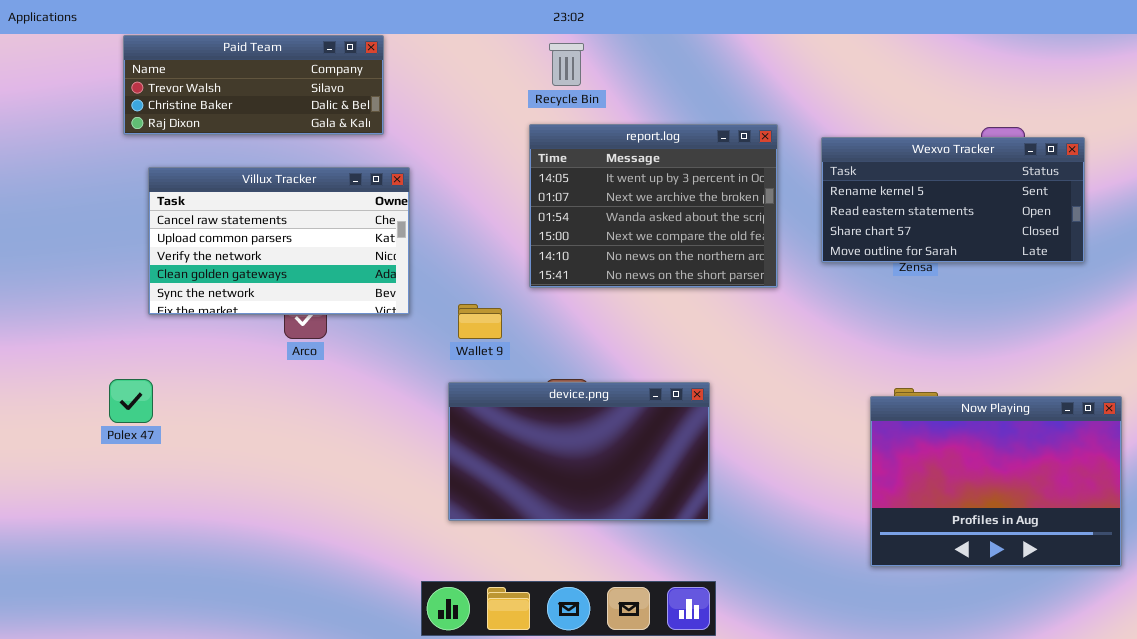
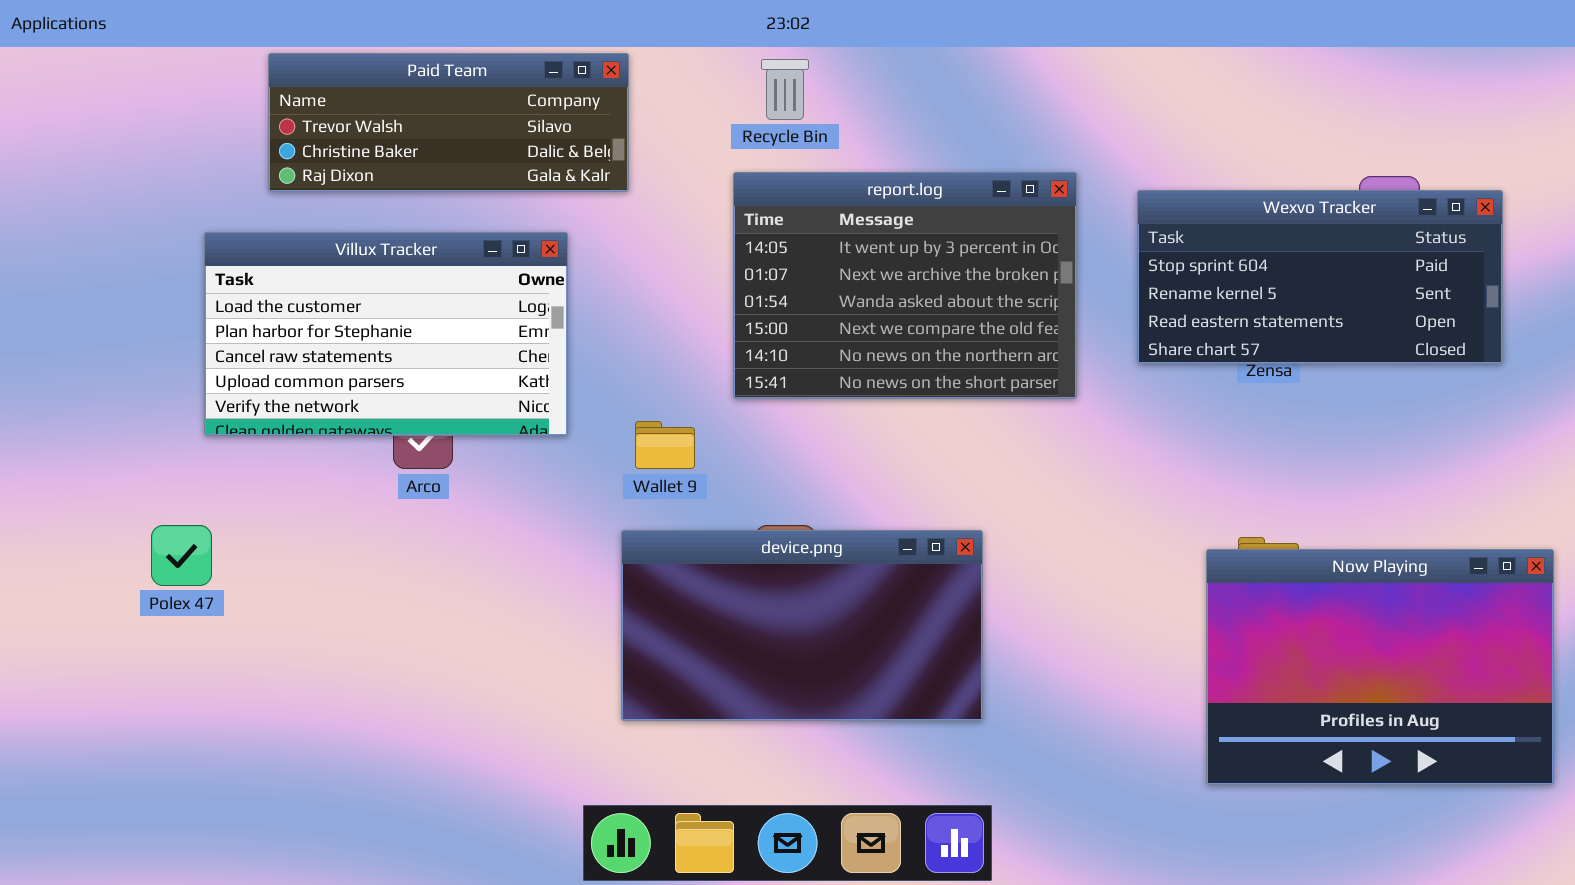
Paid Team: [123,35,384,135] -> [268,53,629,192], moved
Wexvo Tracker: [821,137,1085,263] -> [1137,190,1503,364], scrolled up 1 row
Villux Tracker: [148,167,410,315] -> [204,232,568,436], scrolled up 2 rows

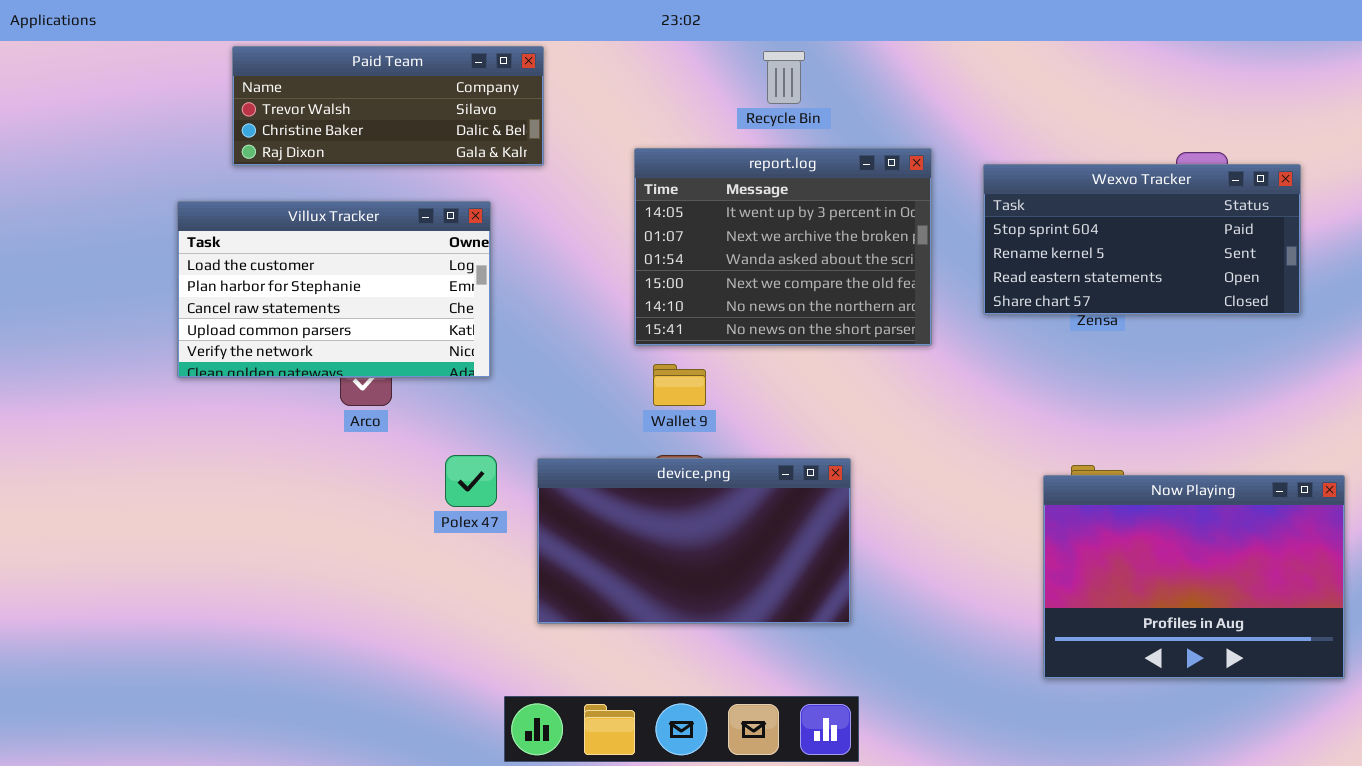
Recycle Bin: [761,59,809,120] -> [763,51,805,104], moved
Wallet 9: [635,421,695,469] -> [653,364,706,406], moved
Polex 47: [151,525,212,586] -> [445,455,497,507], moved

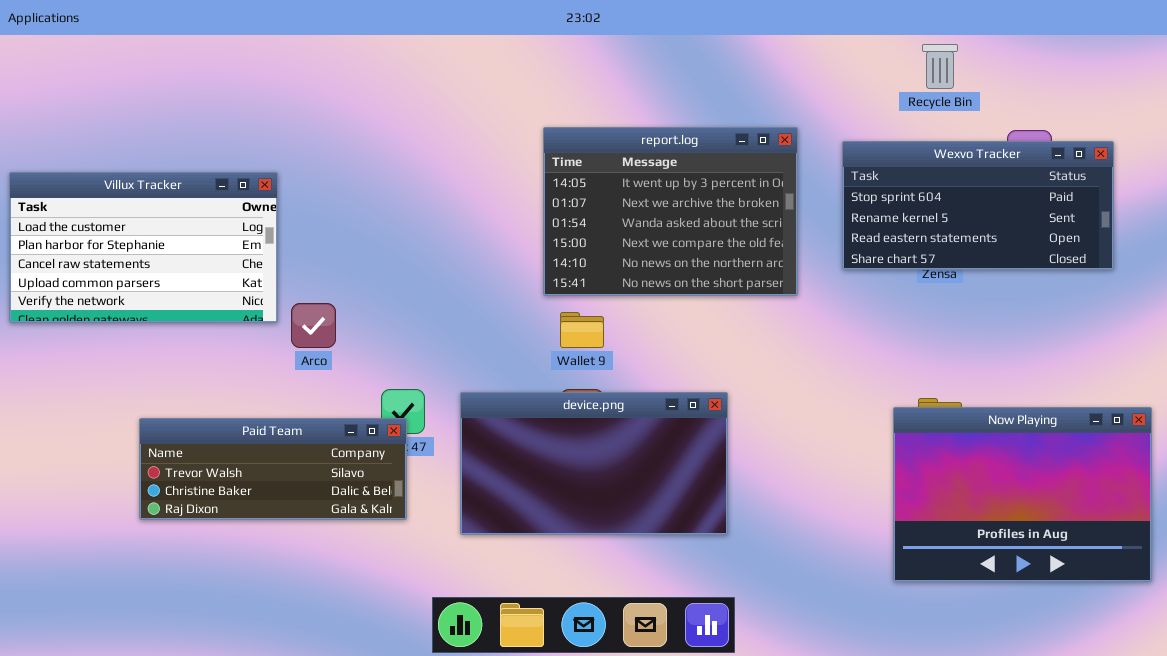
Paid Team: [232,46,544,166] -> [139,418,407,520], moved
Recycle Bin: [763,51,805,104] -> [922,44,958,89], moved
Villux Tracker: [177,201,491,378] -> [9,172,278,323], moved

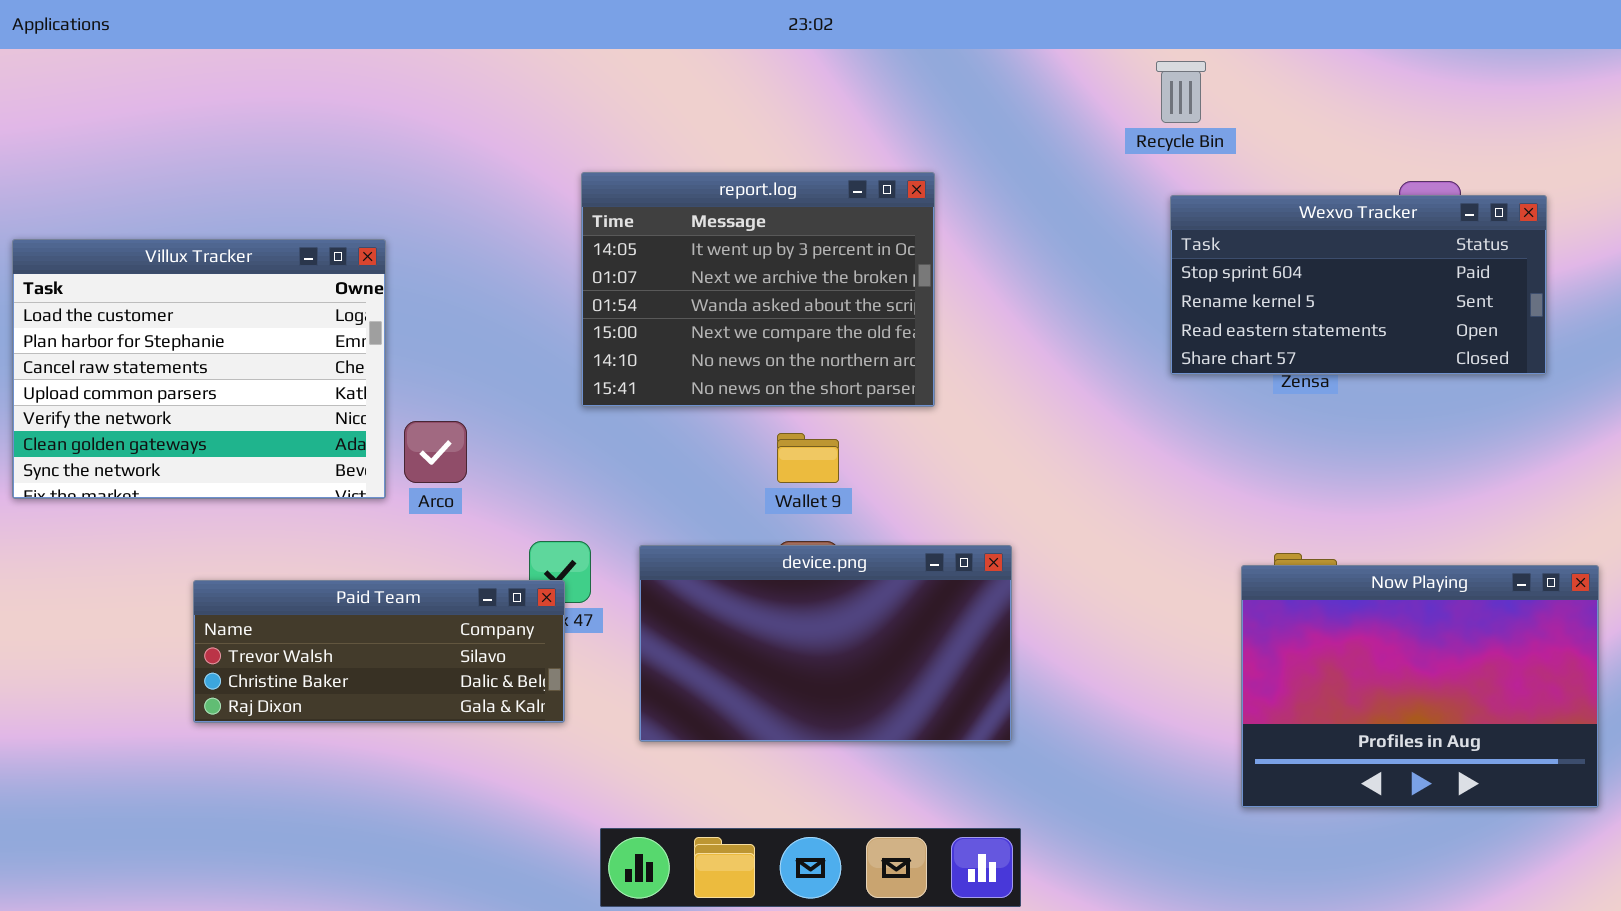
Recycle Bin: [922,44,958,89] -> [1156,61,1206,123], moved
report.log: [543,127,798,296] -> [581,172,935,407], moved
Villux Tracker: [9,172,278,323] -> [12,239,386,499], resized

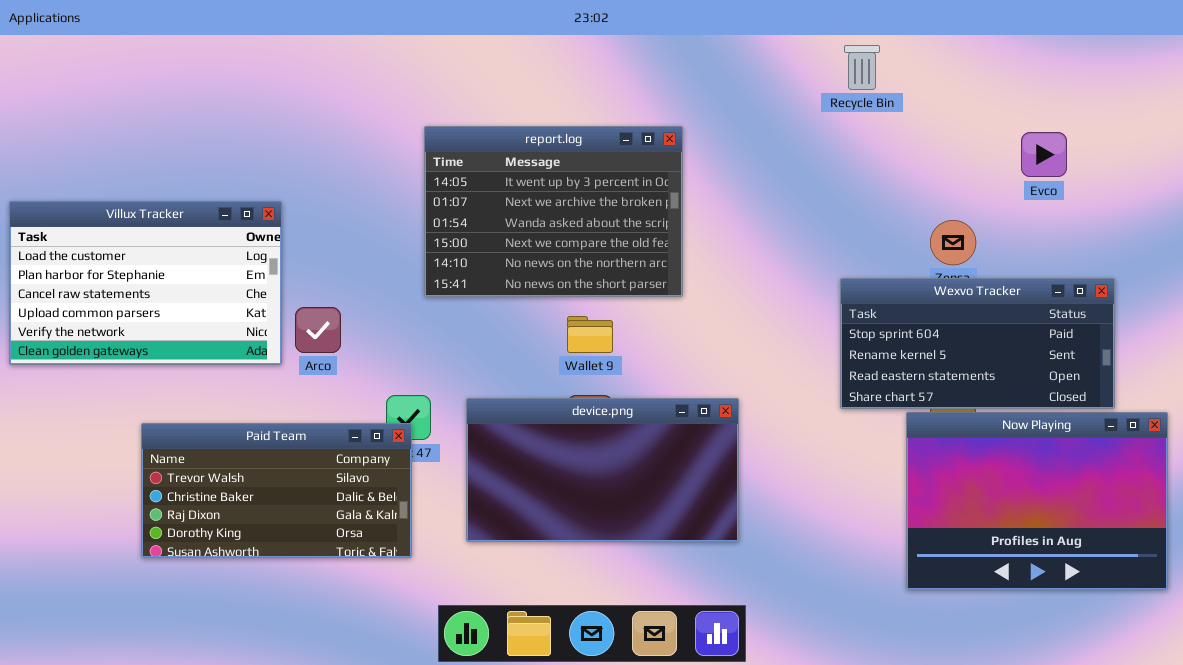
Wexvo Tracker: [1170,195,1547,375] -> [840,278,1115,409], moved
Villux Tracker: [12,239,386,499] -> [9,201,282,365], resized
Paid Team: [193,580,565,723] -> [141,423,412,558], resized

